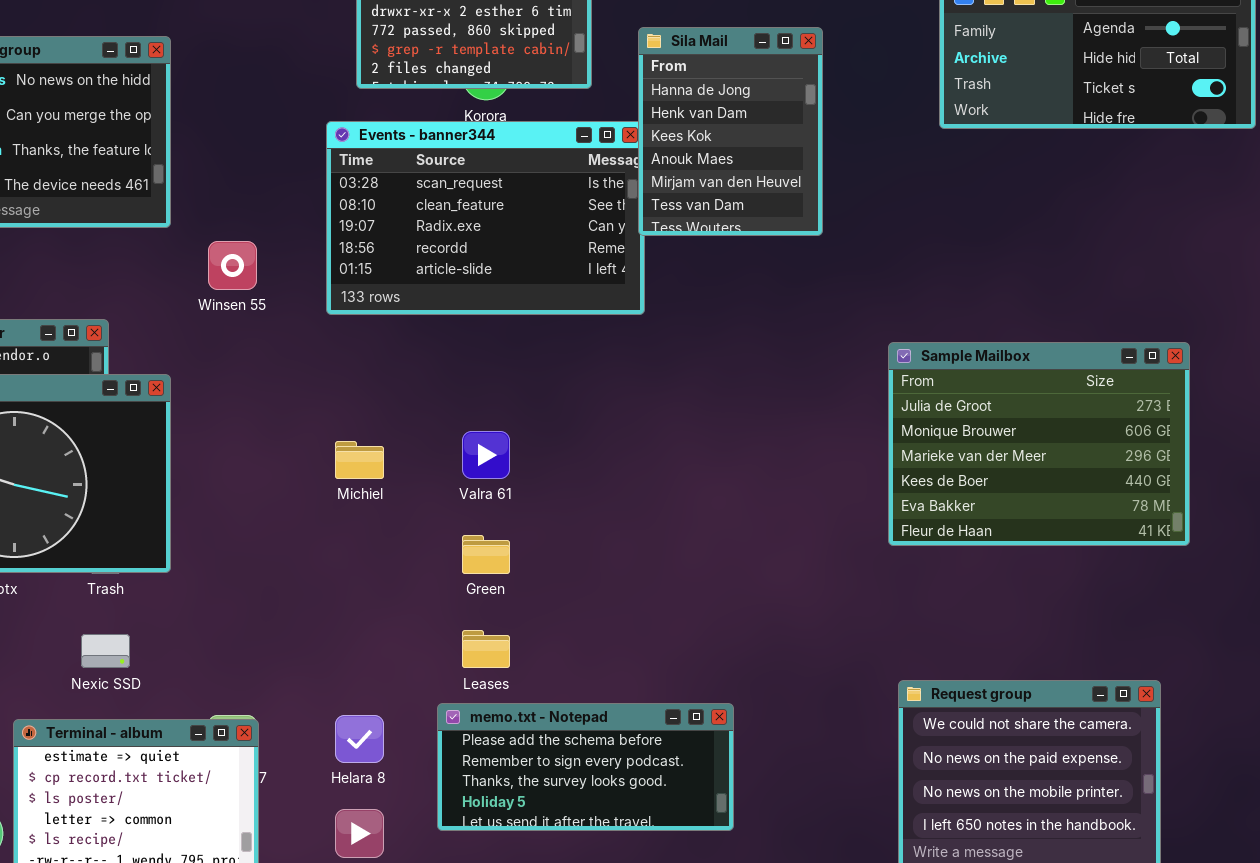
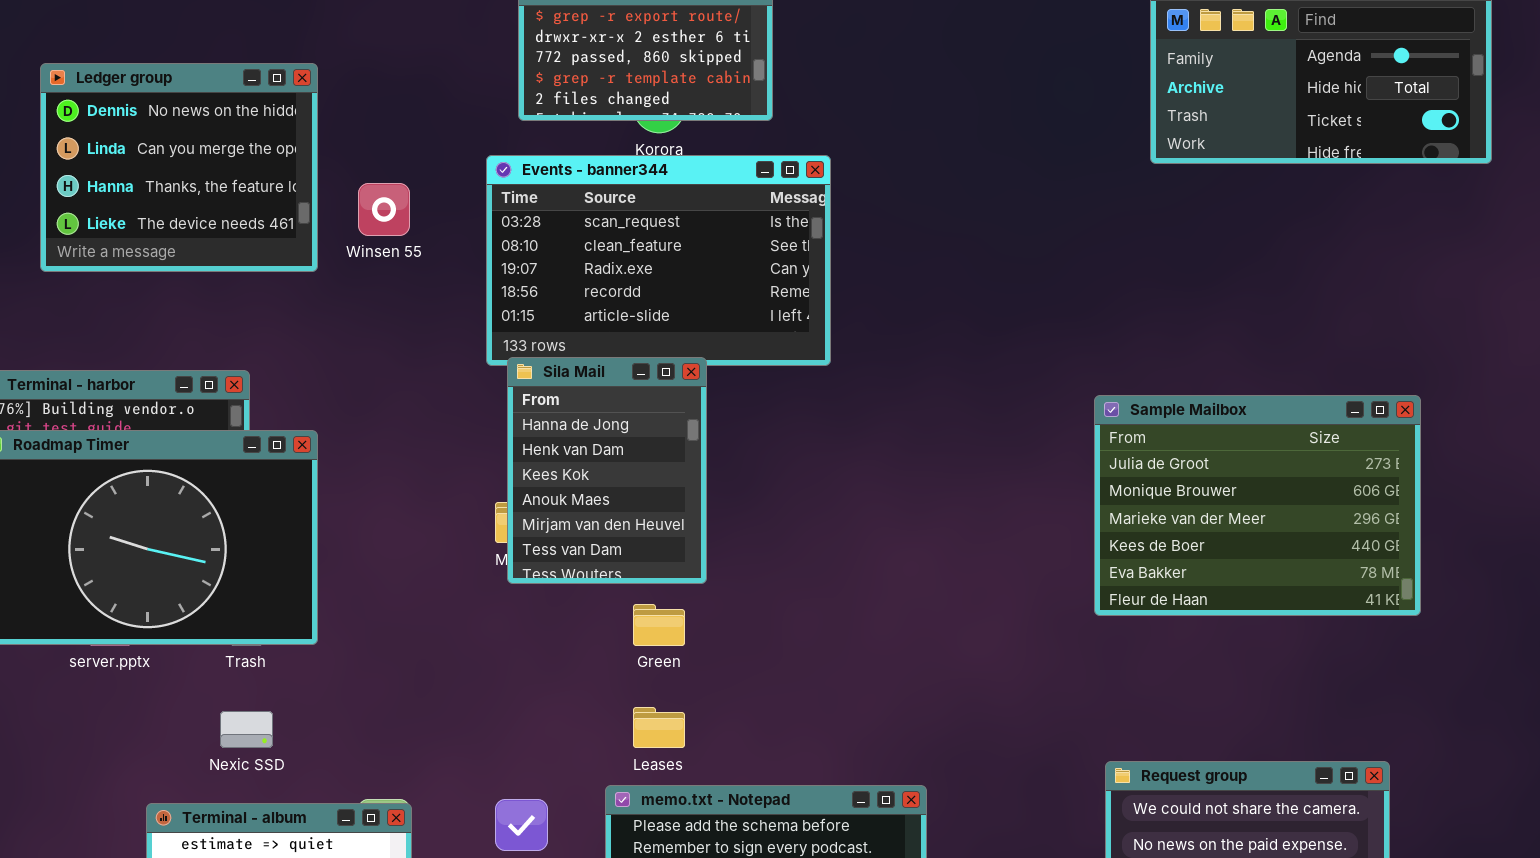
Sila Mail: [638,27,823,236] -> [507,357,707,584], moved
Winsen 55: [208,241,257,290] -> [358,183,410,236], moved

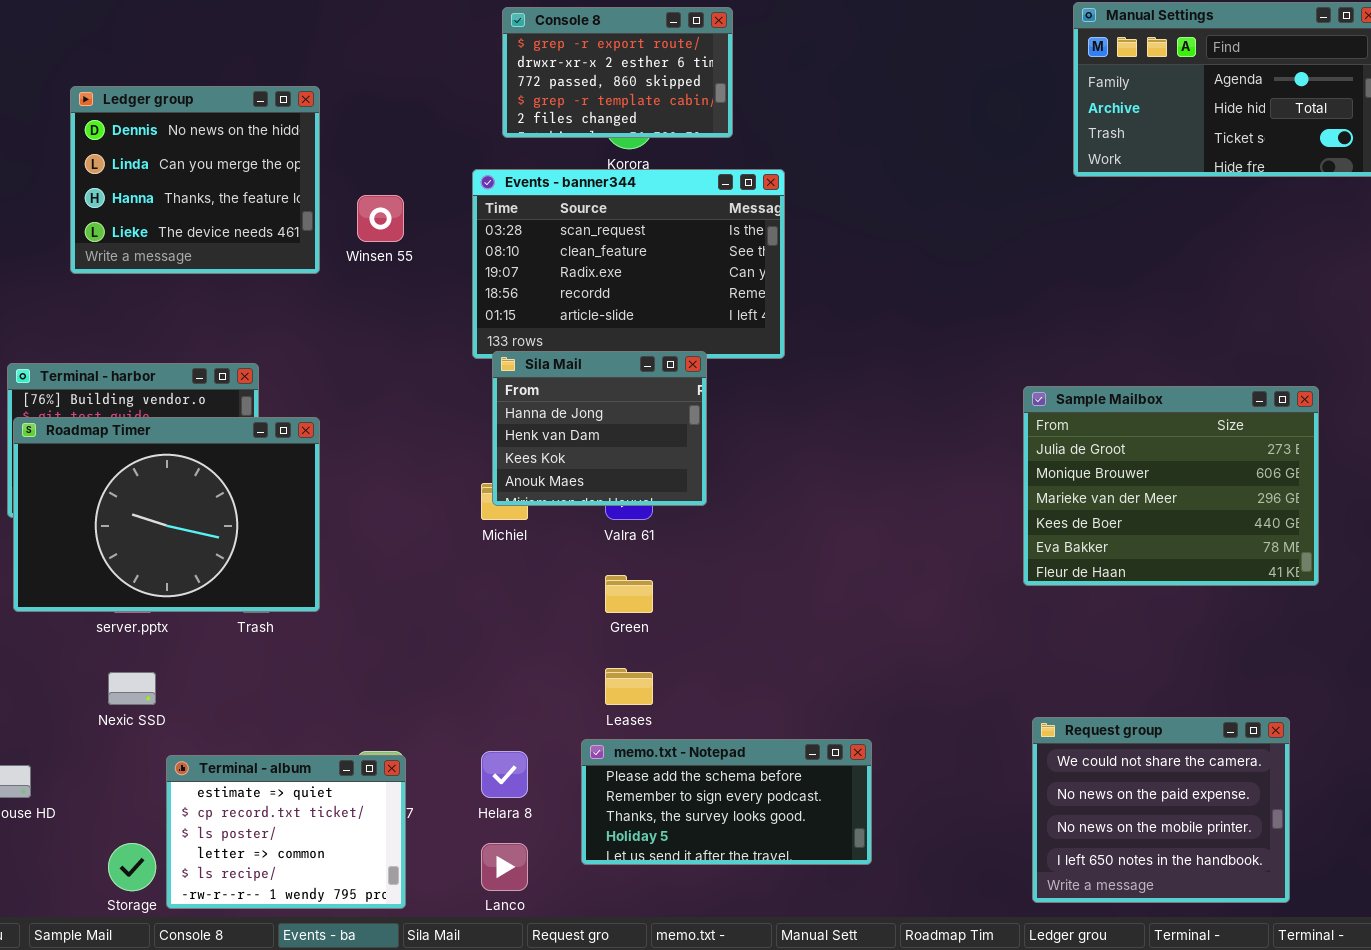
Sila Mail: [507,357,707,584] -> [492,351,707,506], resized
Nexic SSD: [220,711,273,748] -> [108,672,156,705], moved

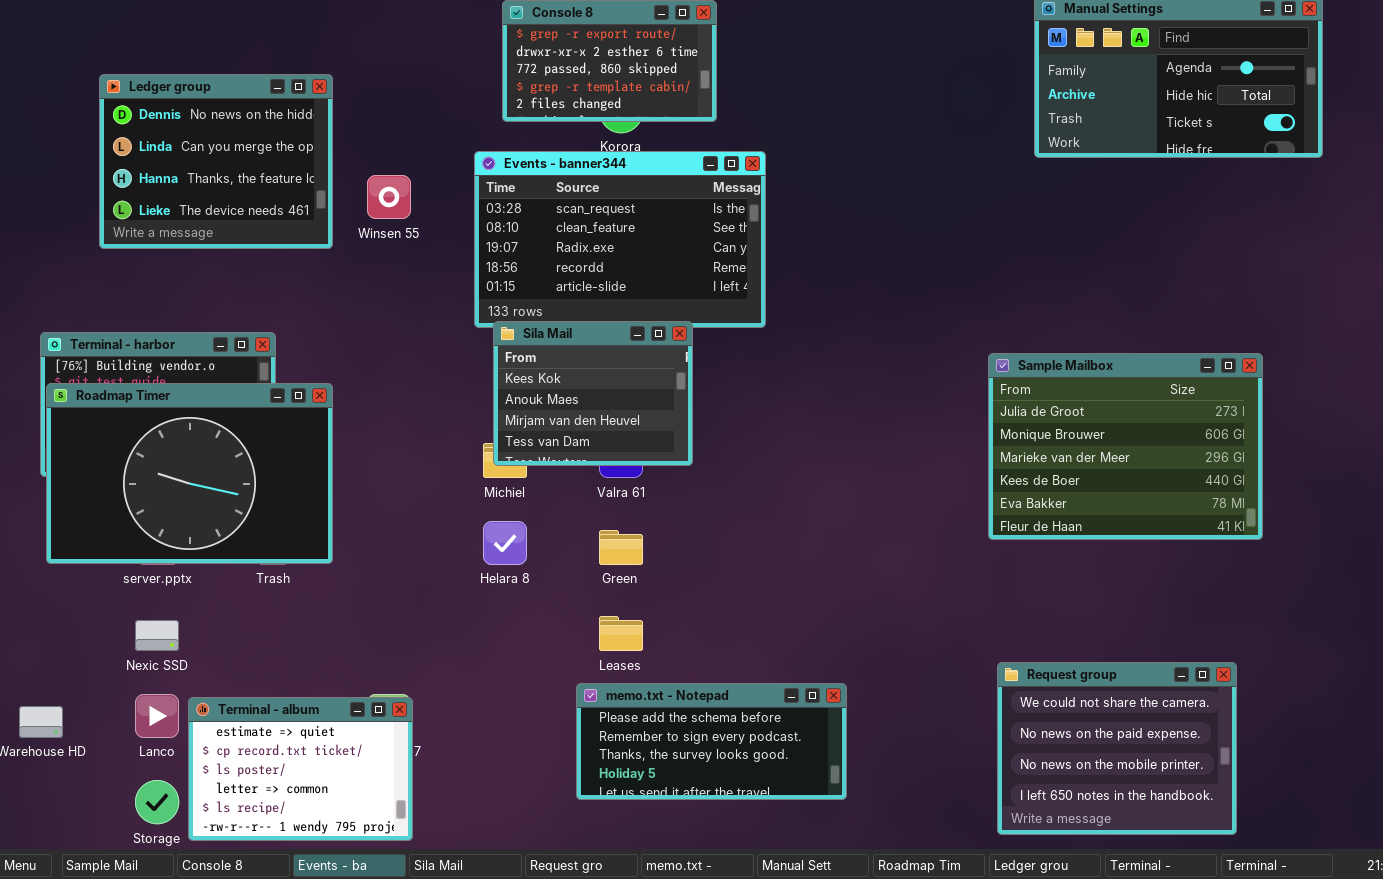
Sila Mail: [492,351,707,506] -> [493,321,693,466], scrolled down 2 rows
Helara 8: [481,751,528,798] -> [483,521,527,565], moved
Lanco: [481,843,528,891] -> [135,694,179,738], moved

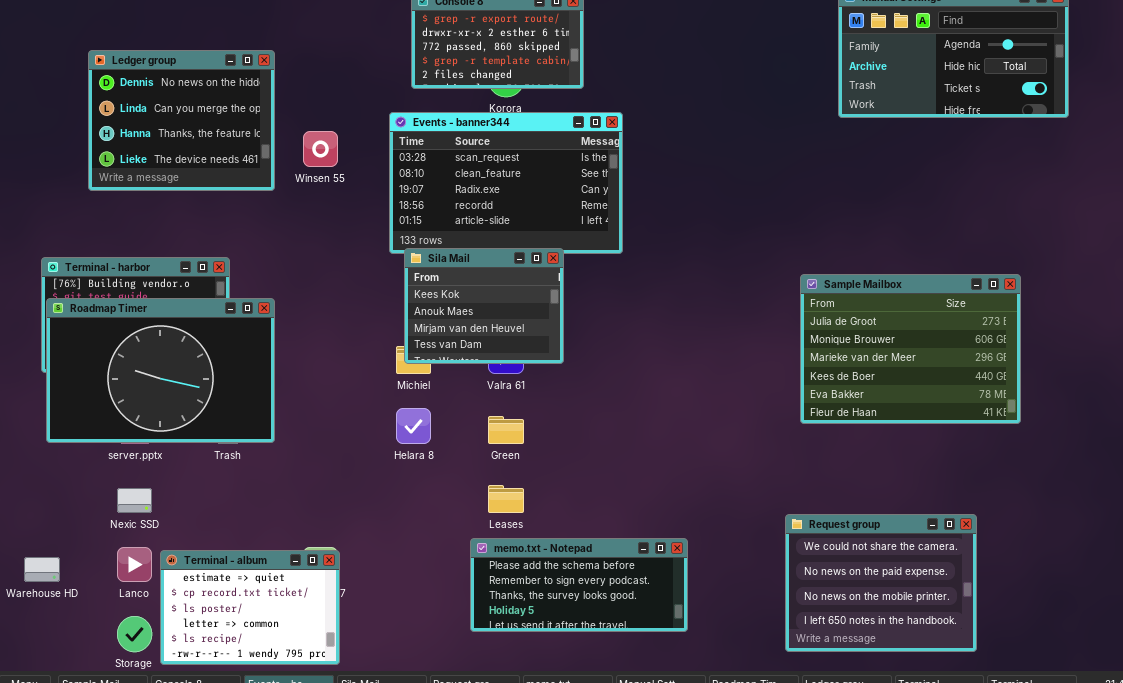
Request group: [997,662,1237,835] -> [785,514,977,652], moved

